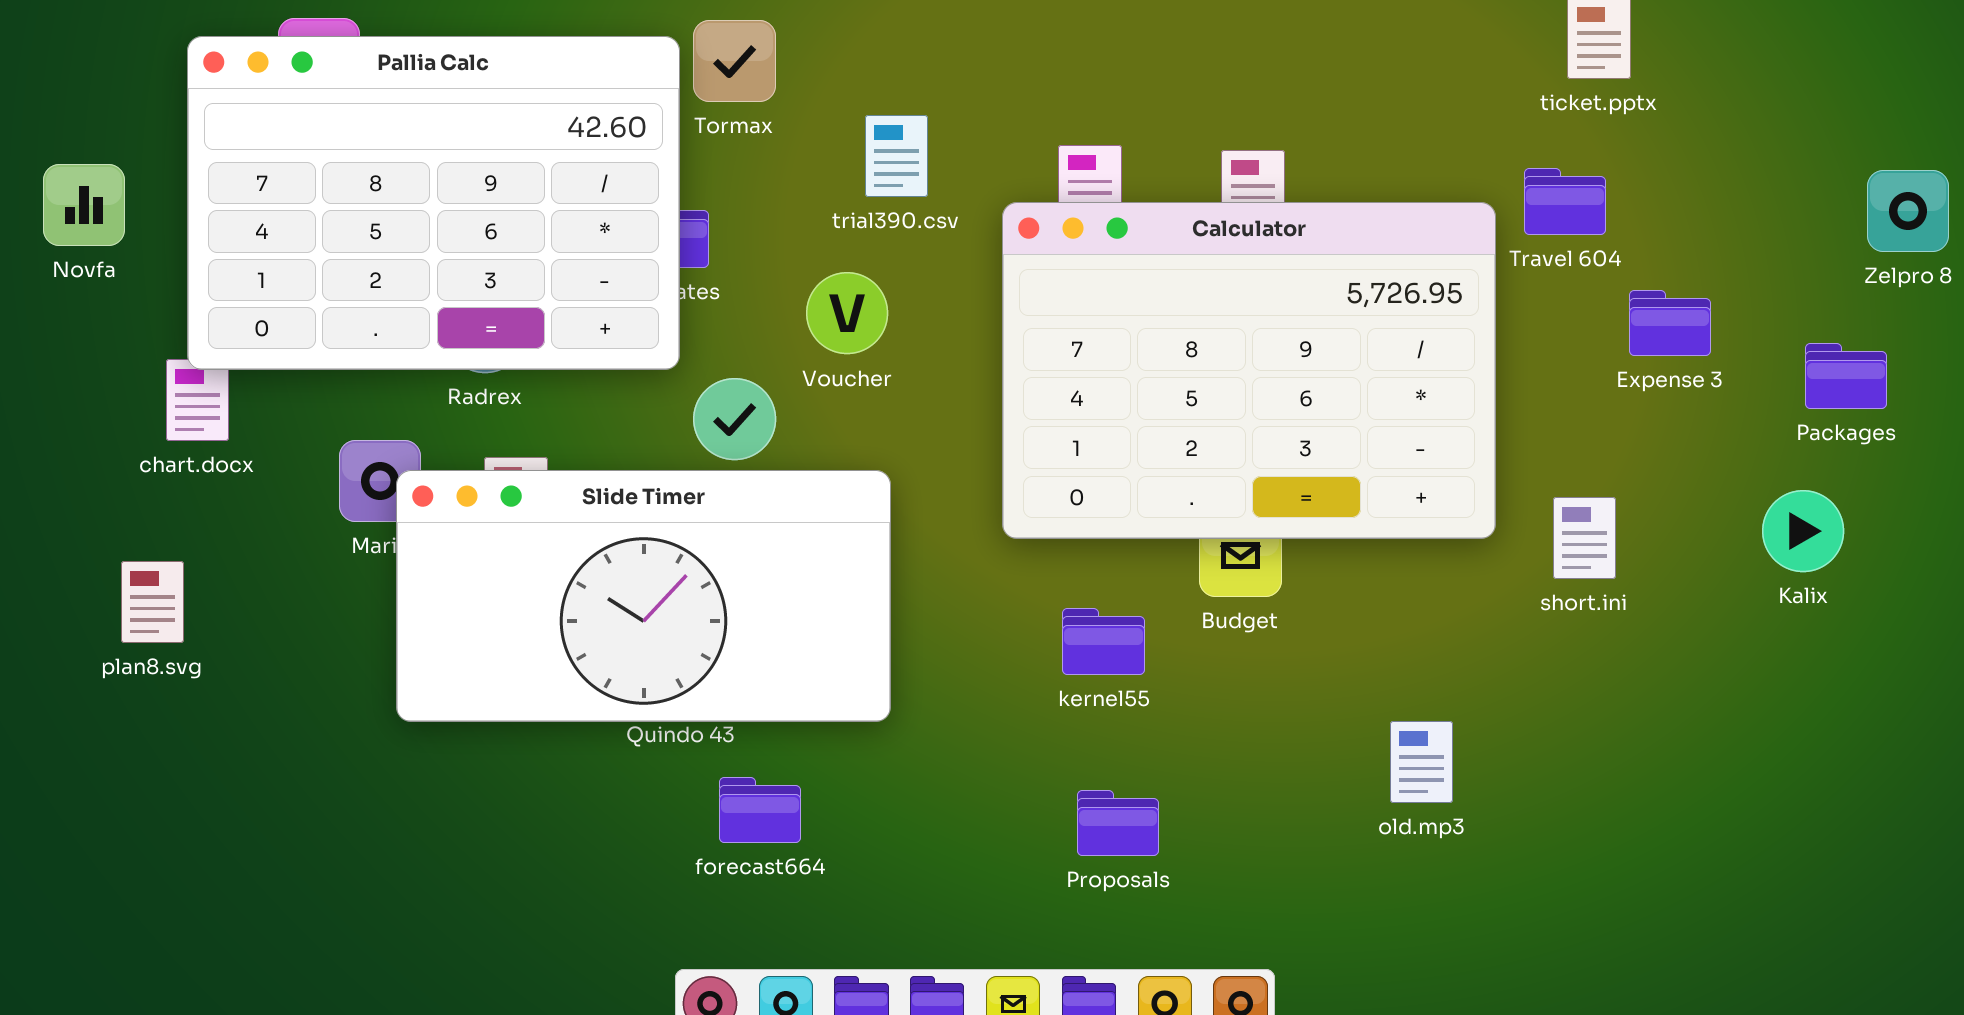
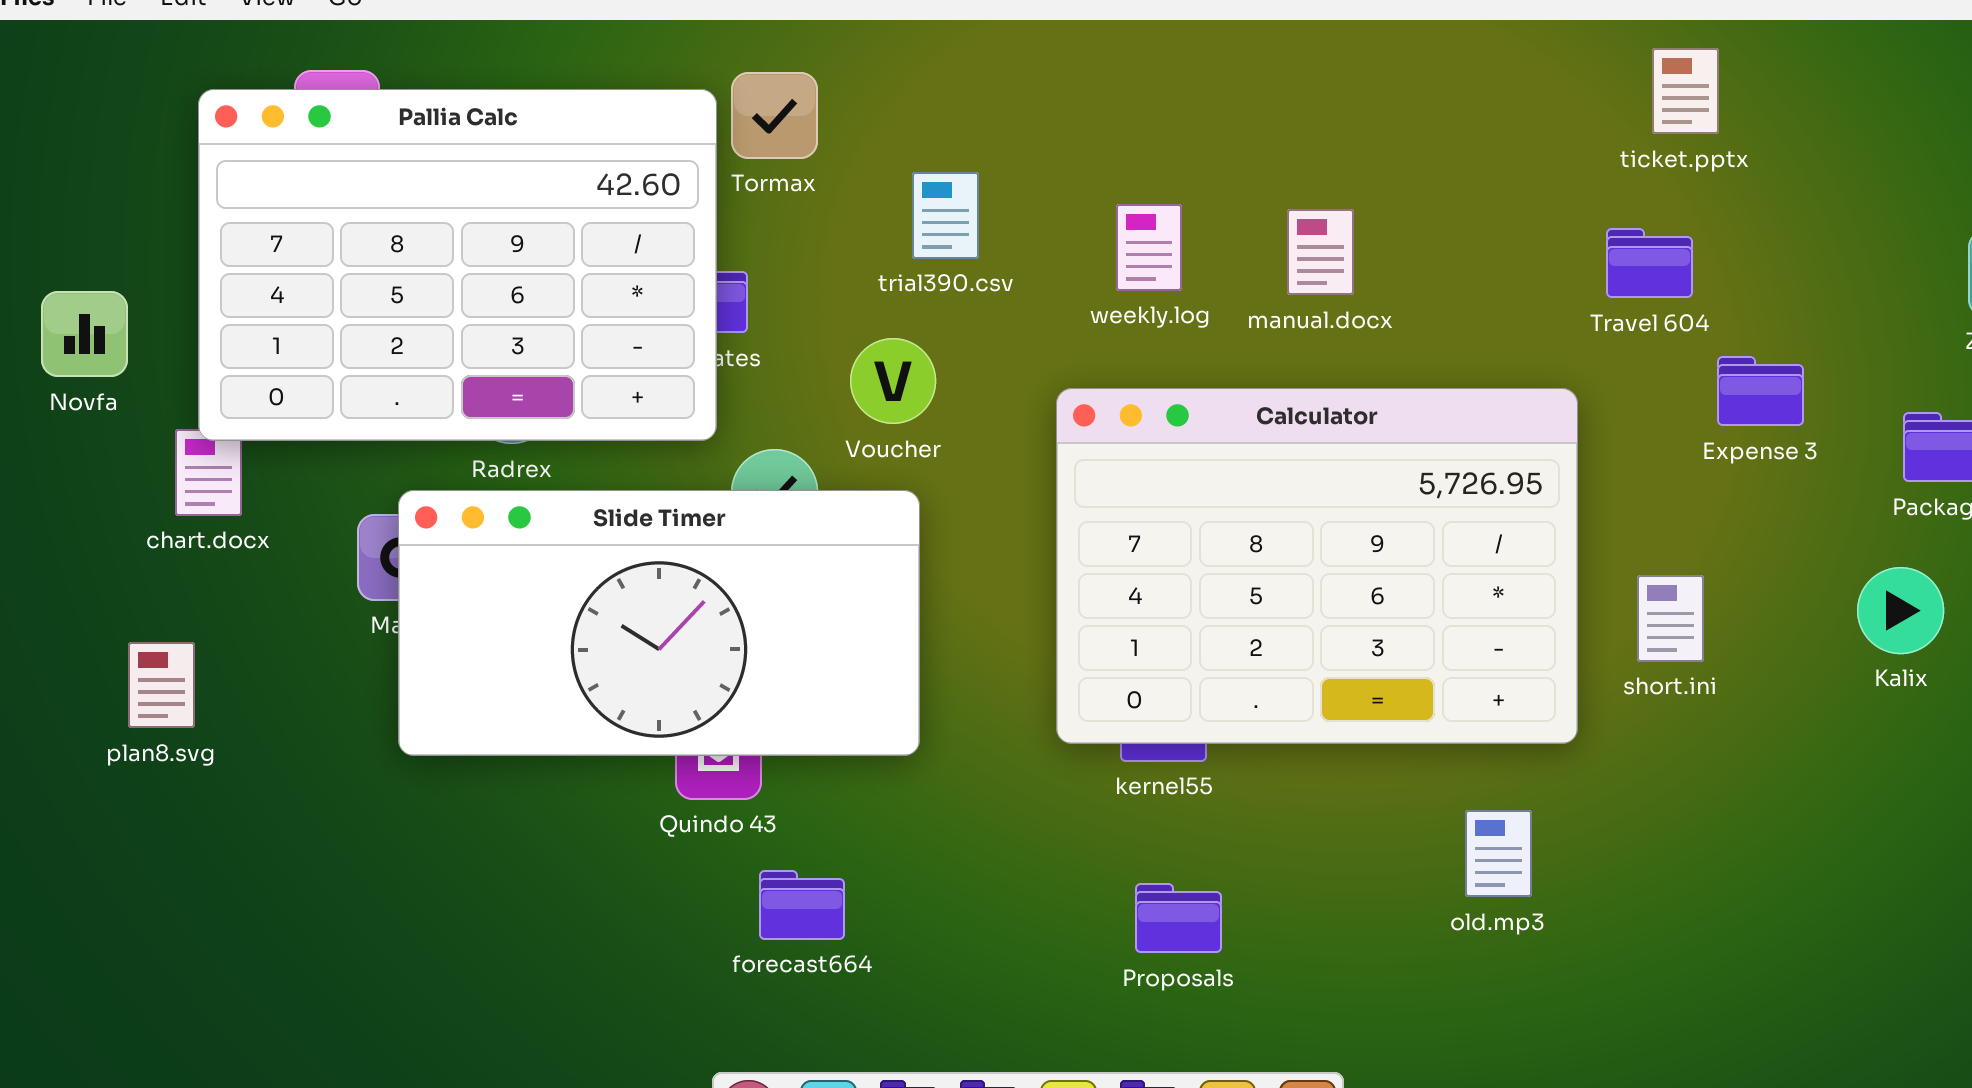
Novfa: [43,164,125,246] -> [41,291,128,377], moved
Calculator: [1002,202,1496,539] -> [1056,388,1578,744], moved
Slide Timer: [396,470,891,722] -> [398,490,920,756], moved

